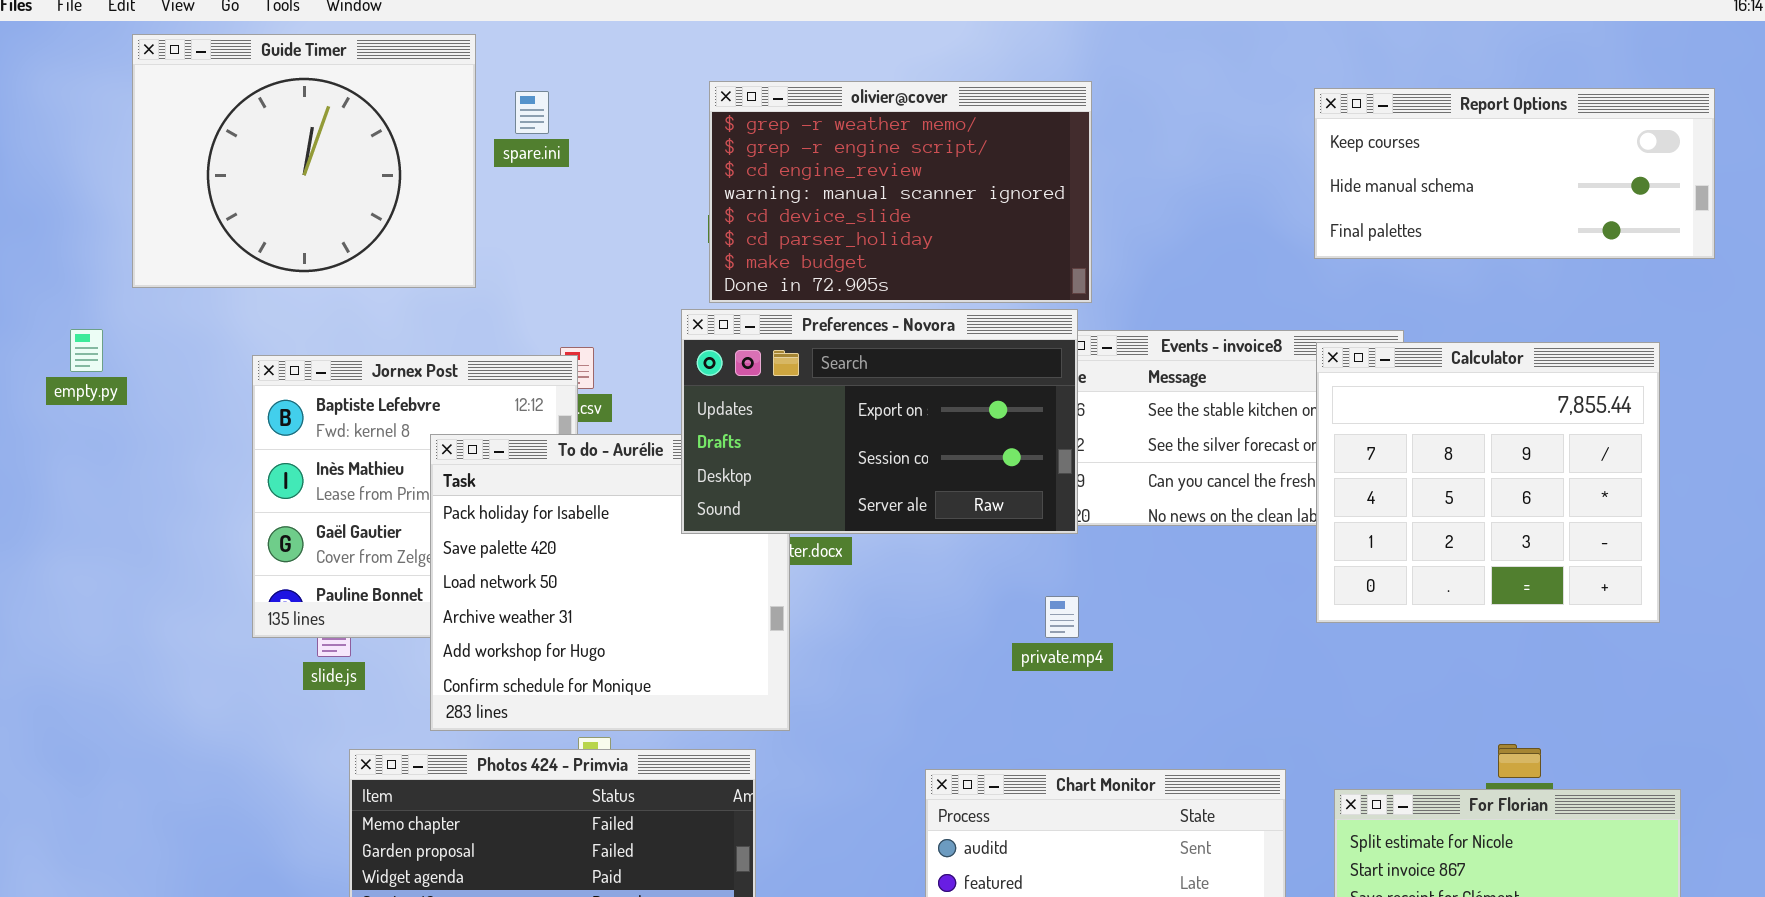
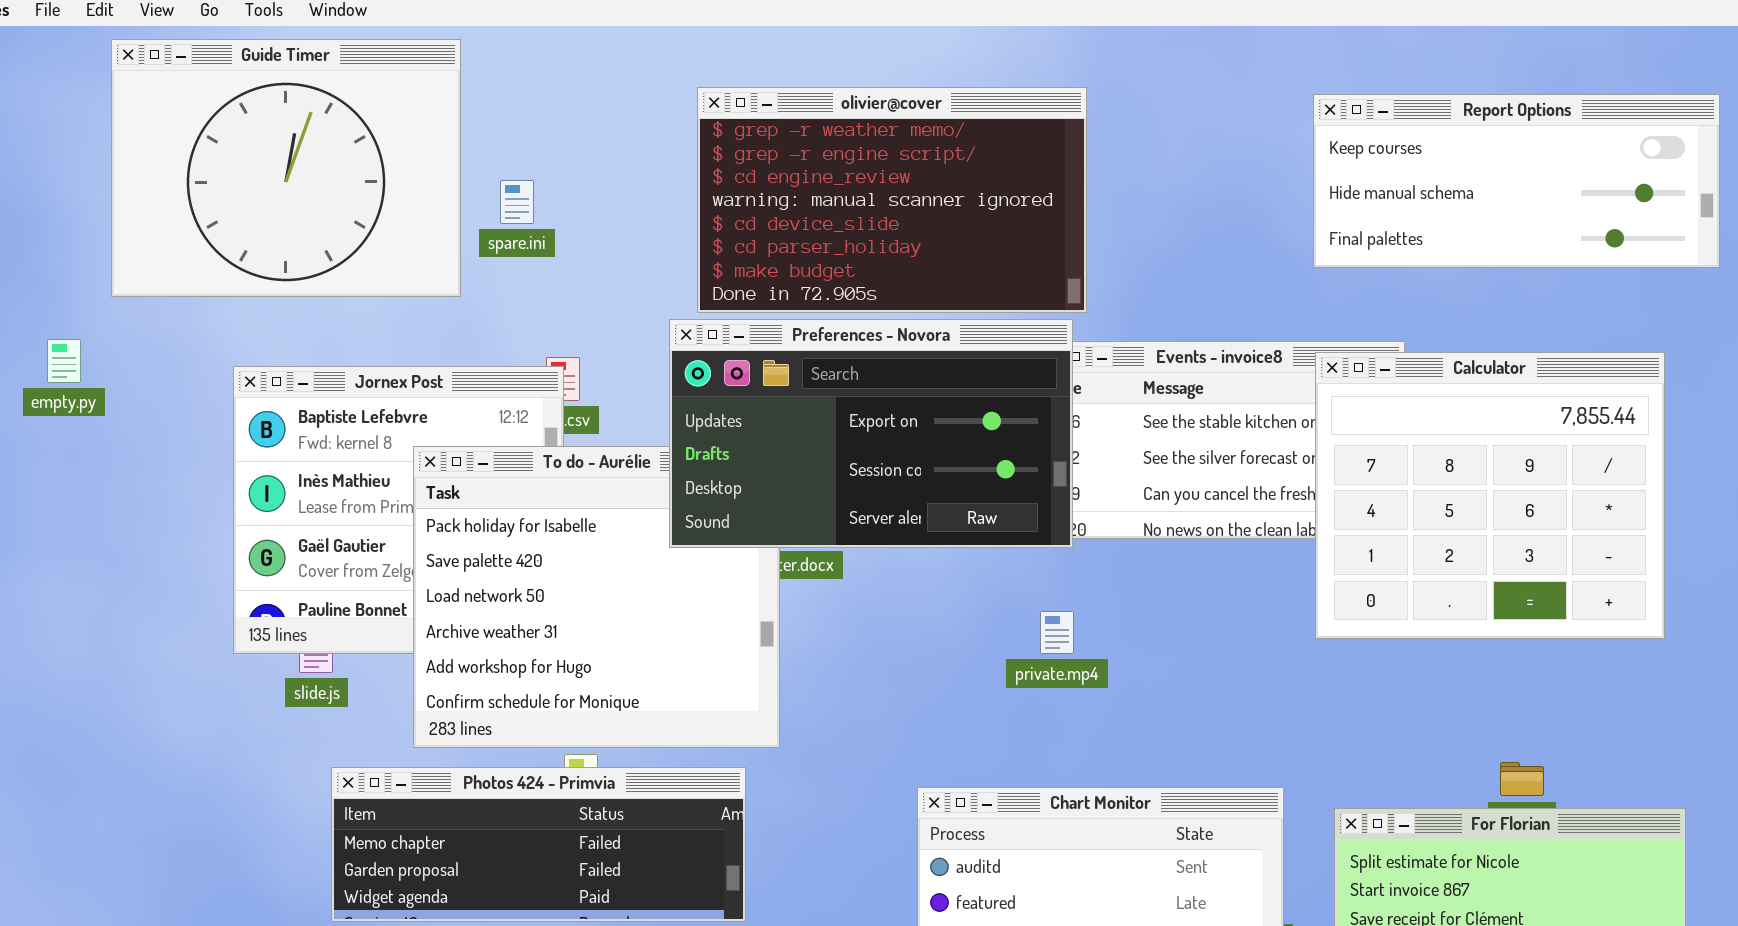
spare.ini: [515,91,549,134] -> [500,180,534,224], moved

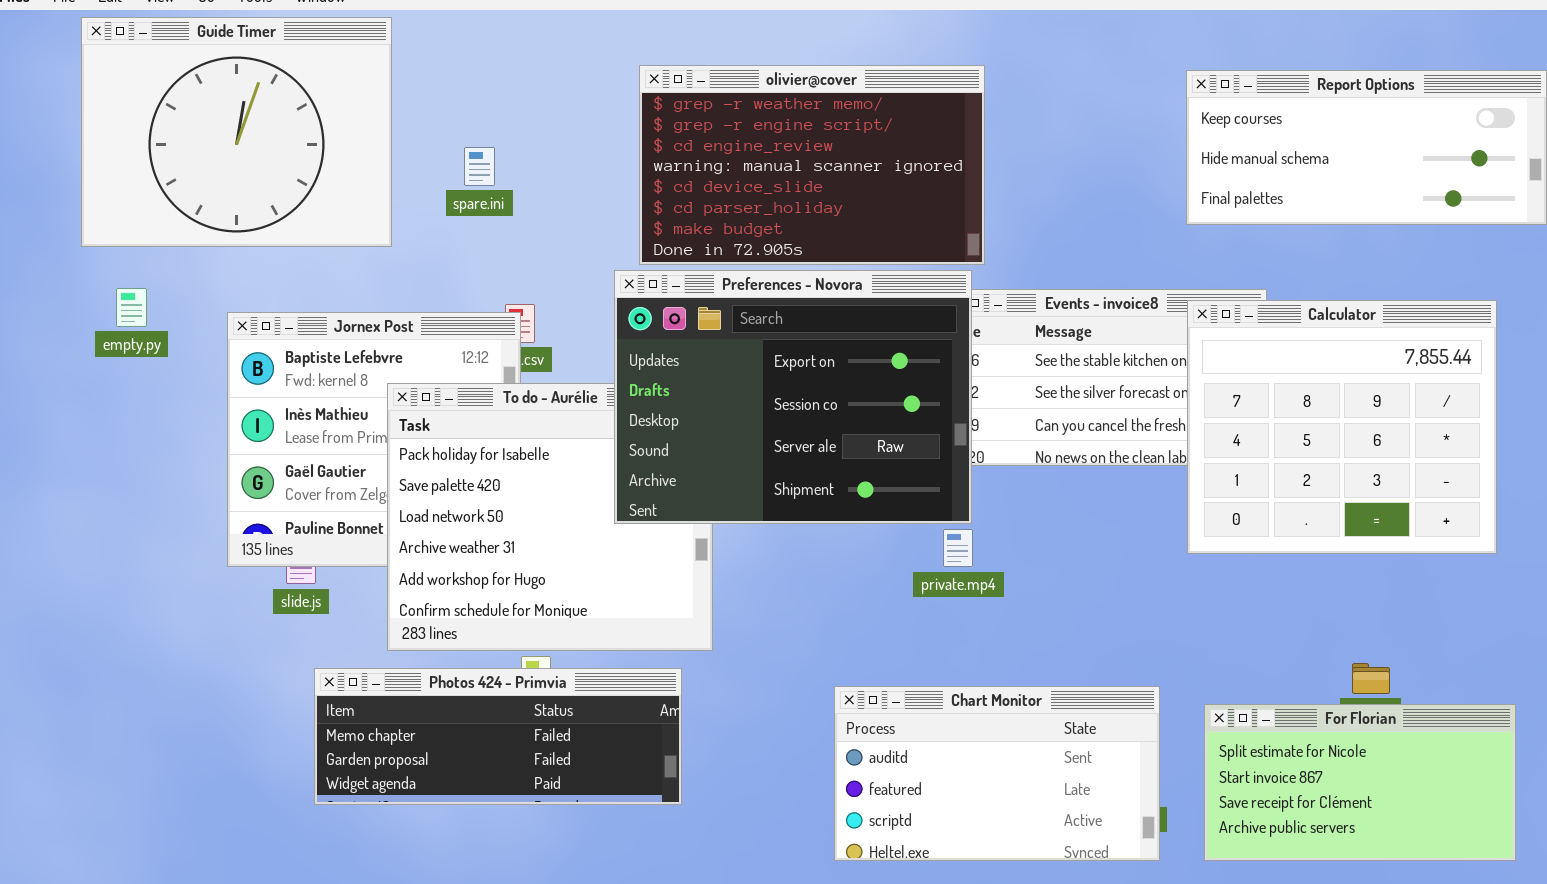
Guide Timer: [111,39,461,297] -> [81,17,392,247], moved
Preferences - Novora: [669,319,1073,548] -> [614,270,972,524], resized
empty.py: [47,339,81,383] -> [116,288,147,327], moved

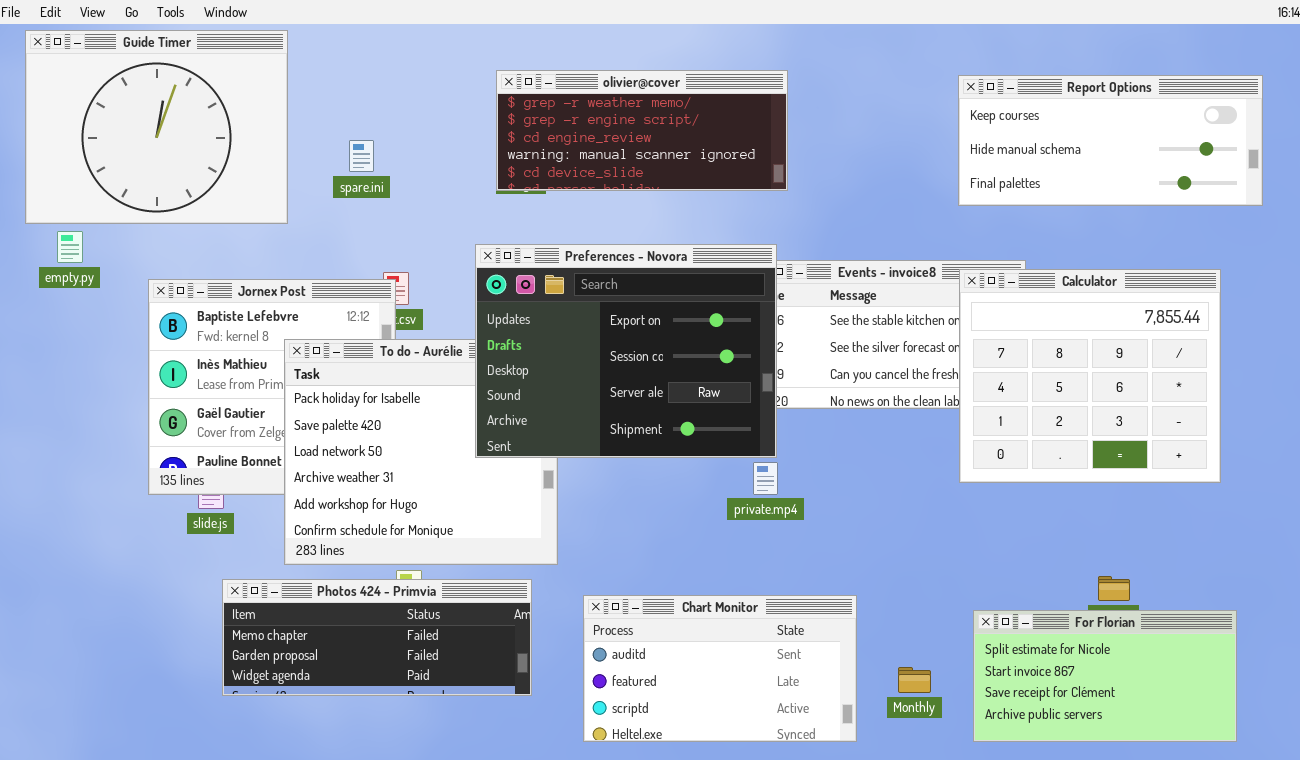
olivier@cover: [639,65,985,265] -> [496,70,788,191], resized
empty.py: [116,288,147,327] -> [57,231,83,263], moved
Chart Monitor: [834,686,1160,861] -> [583,595,857,742], moved

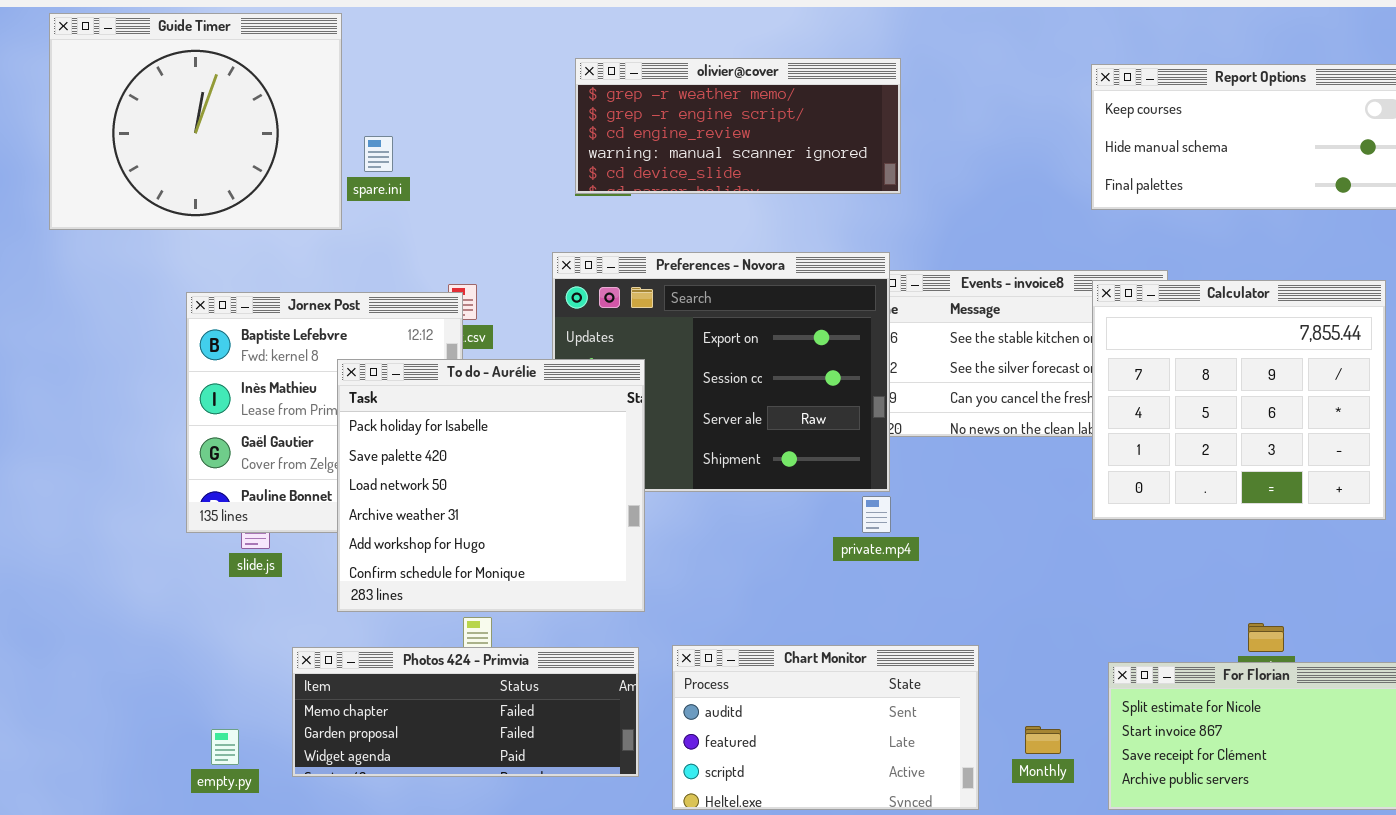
spare.ini: [349,140,374,172] -> [364,136,393,172], moved
empty.py: [57,231,83,263] -> [211,729,239,765], moved
To do - Aurélie: [284,339,558,565] -> [337,359,645,612], raised
Photos 424 - Primvia: [222,579,532,696] -> [292,647,639,777], moved

